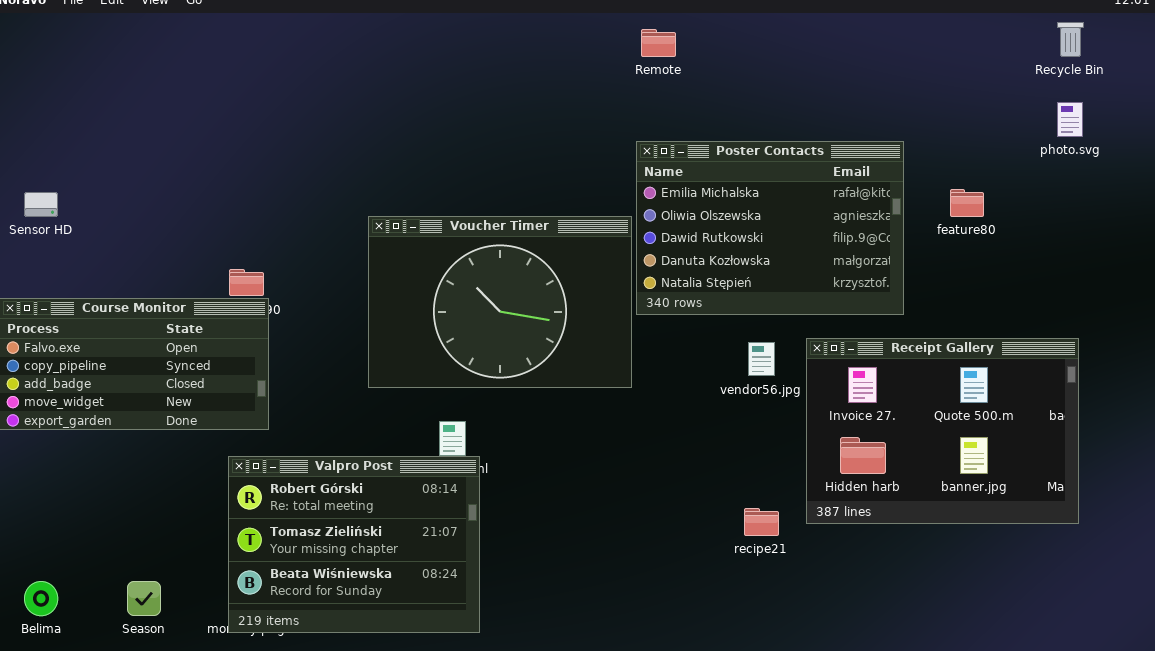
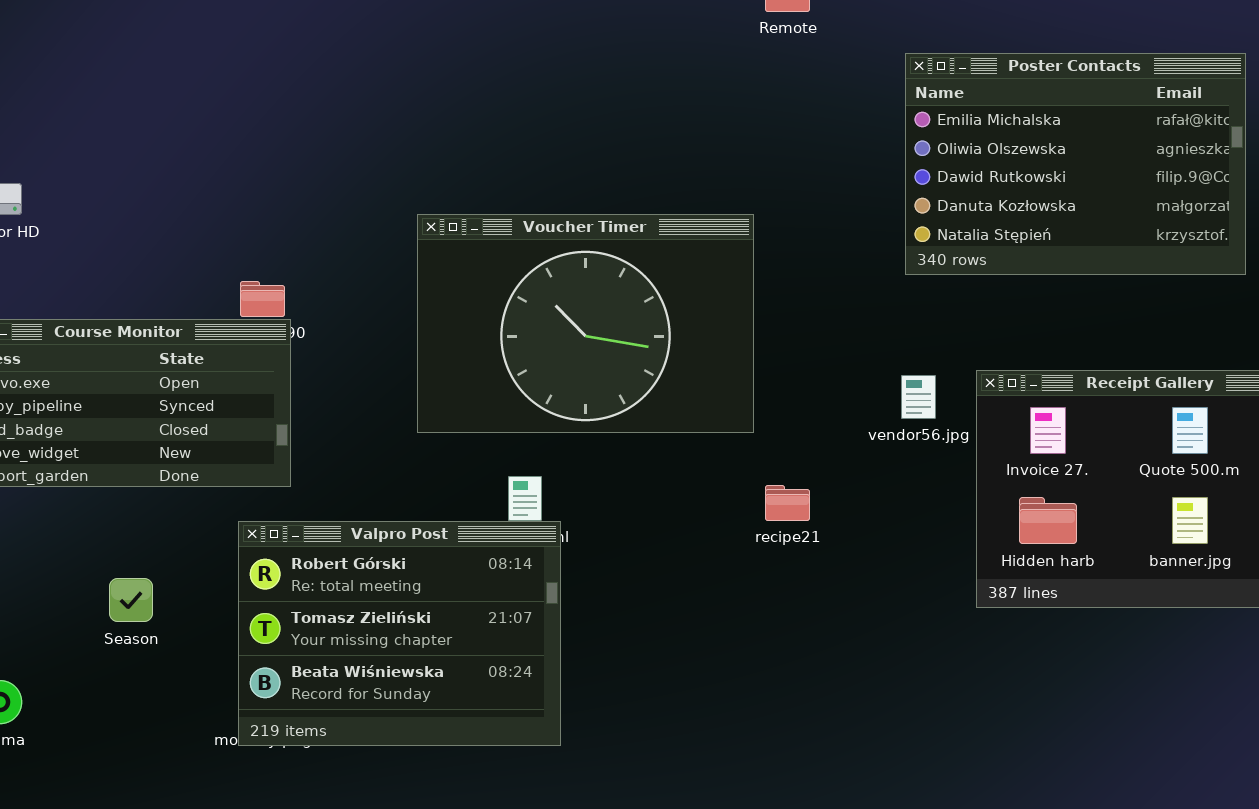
Poster Contacts: [636,141,904,315] -> [905,53,1246,275], moved
recipe21: [744,508,779,536] -> [765,485,810,521], moved
Season: [127,581,161,616] -> [109,578,153,622], moved

